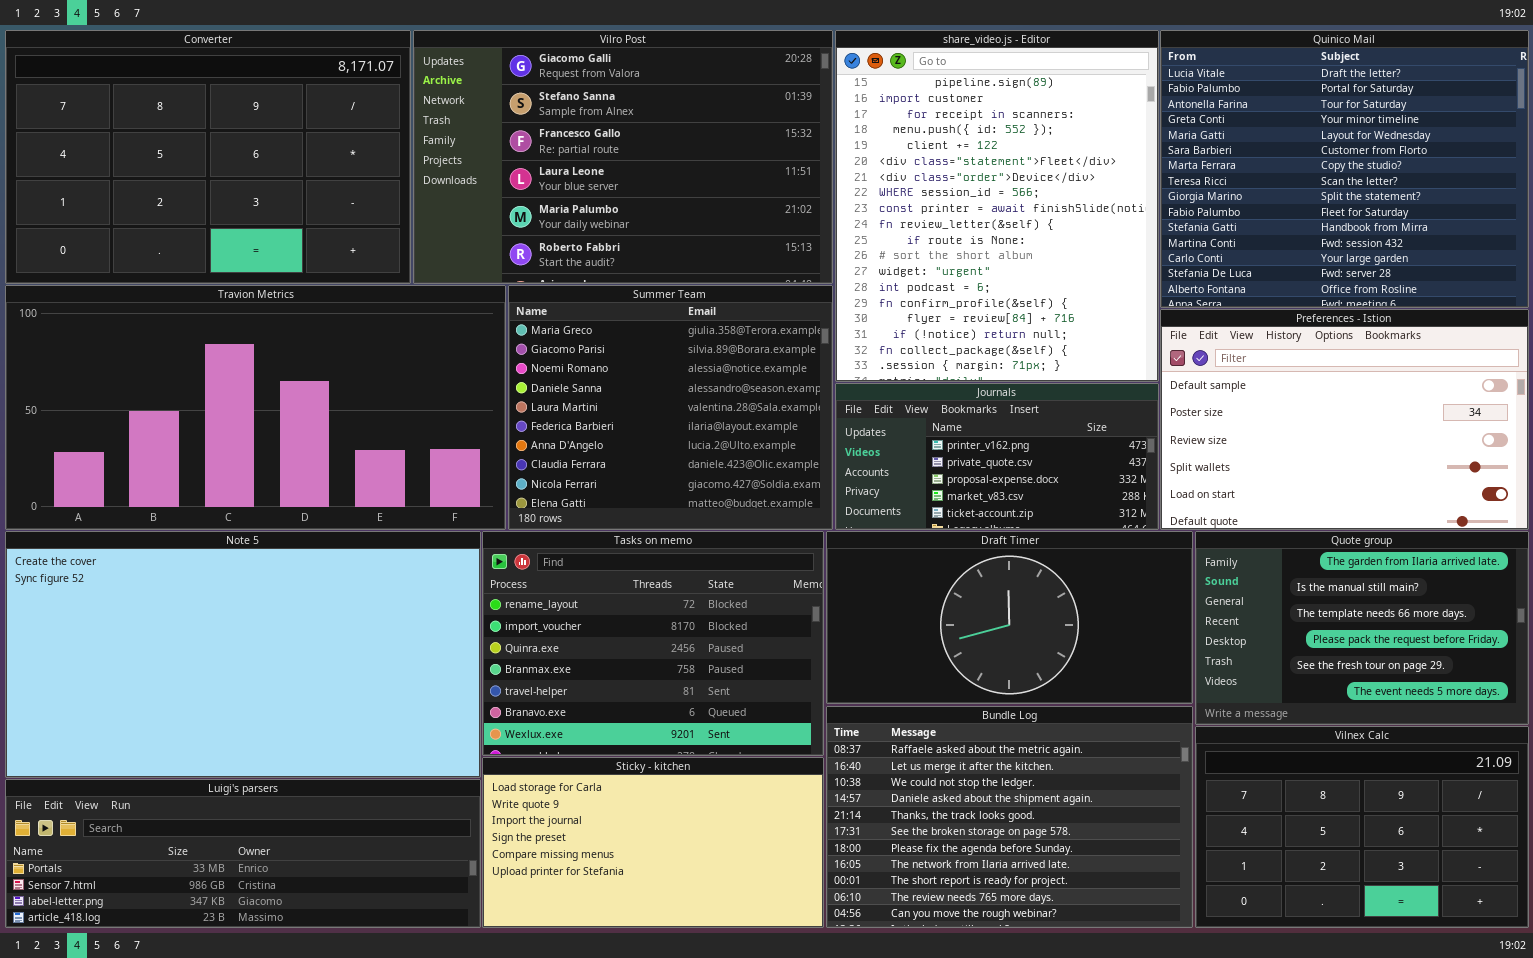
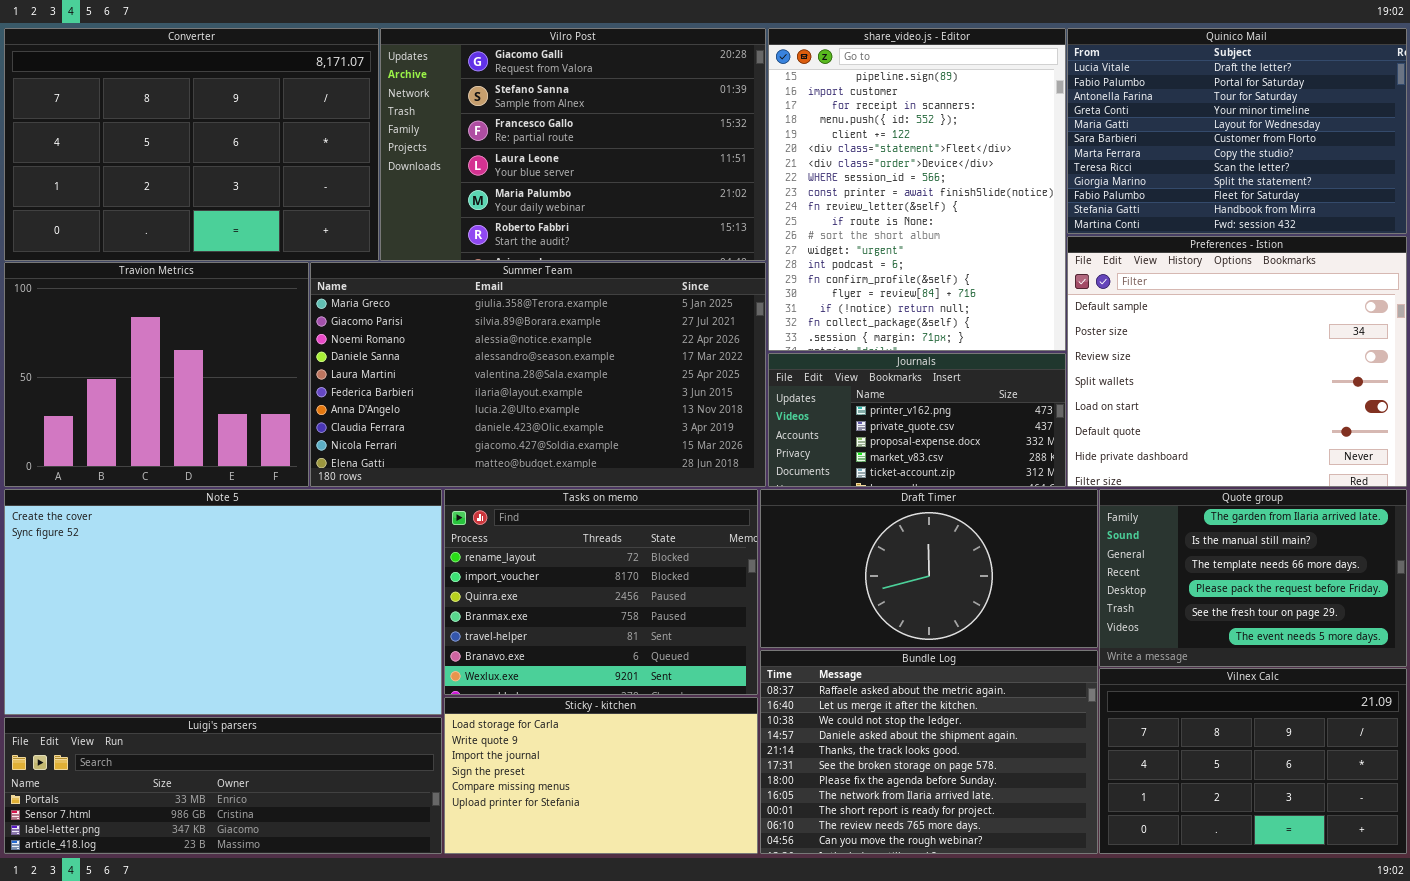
Quinico Mail: [1160,30,1529,308] -> [1067,28,1407,234], resized
Travion Metrics: [5,285,506,530] -> [4,262,309,487], resized
Summer Team: [508,285,833,530] -> [310,262,766,487], resized
Preferences - Istion: [1160,309,1529,530] -> [1067,236,1407,487], resized

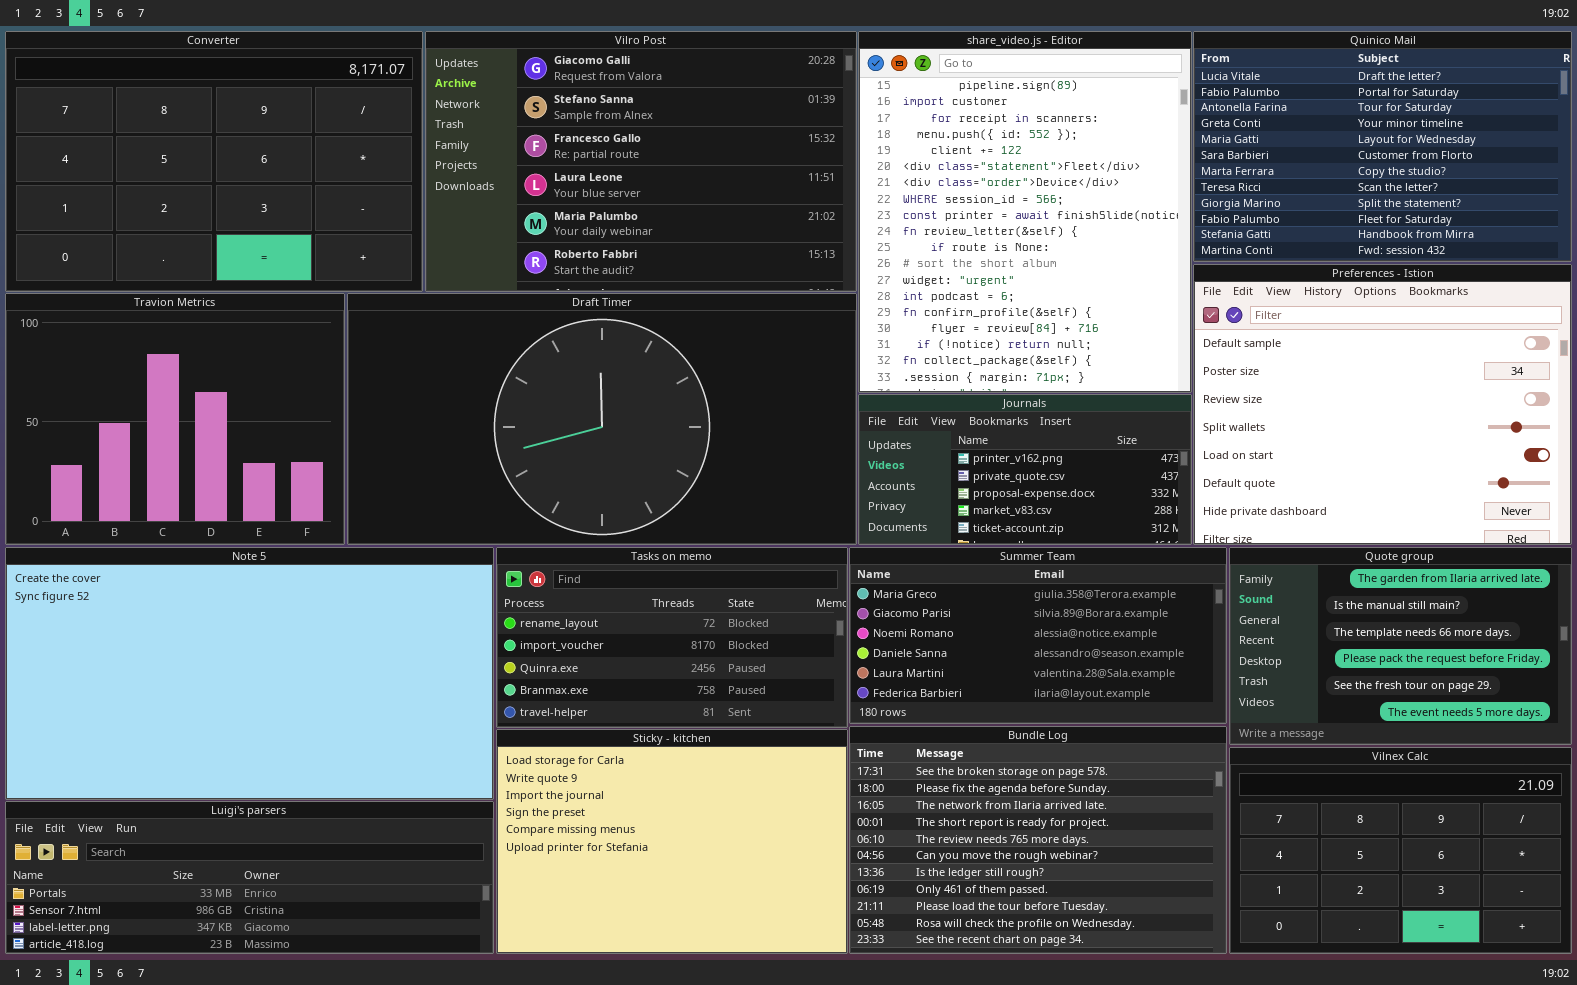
Summer Team: [310,262,766,487] -> [849,547,1227,724], moved, resized
Tasks on memo: [444,489,758,695] -> [496,547,848,728], resized
Draft Timer: [760,489,1098,648] -> [347,293,857,545], moved, resized
Bundle Log: [760,650,1098,854] -> [849,726,1227,954], scrolled down 5 rows
Sticky - kitchen: [444,697,758,854] -> [496,729,848,954], resized

